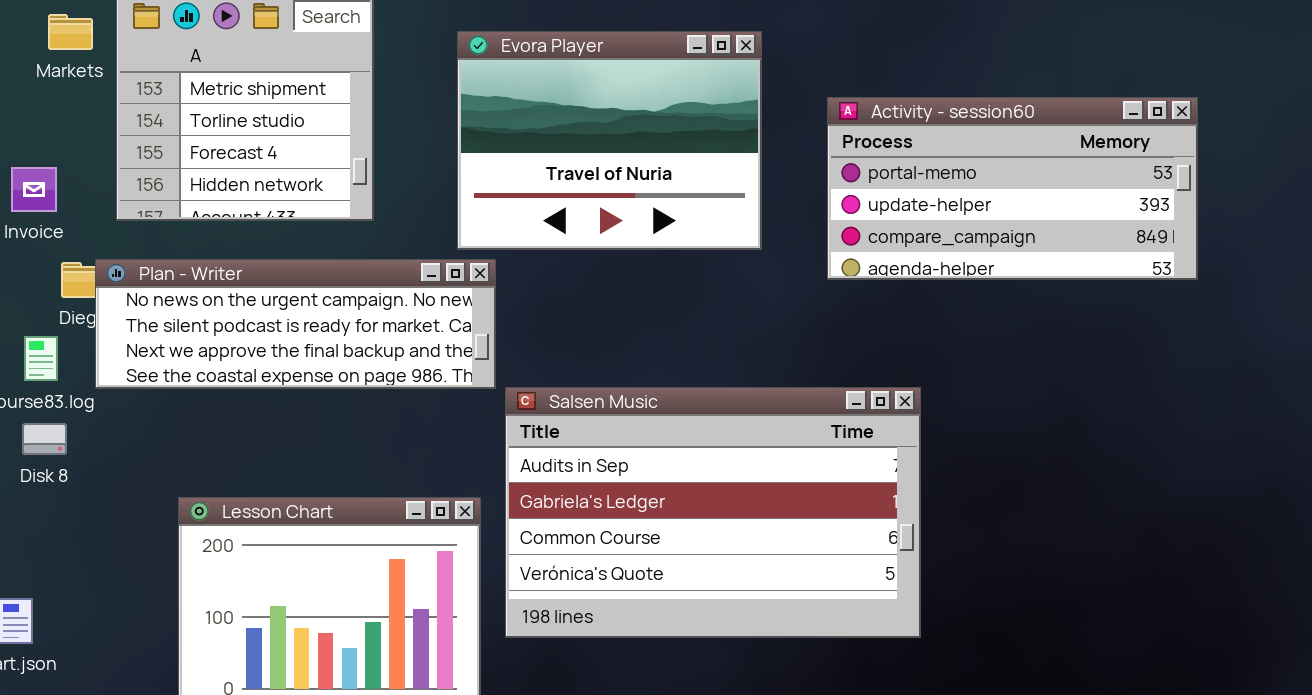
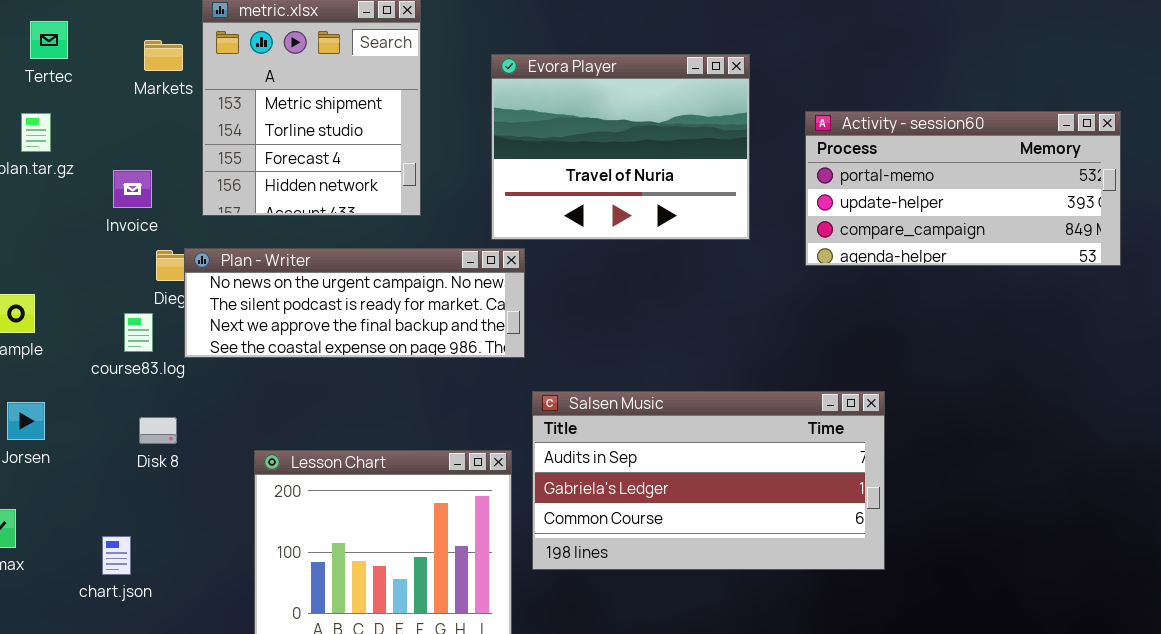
Salsen Music: [505,387,921,638] -> [532,391,885,570], resized
Disk 8: [22,423,67,455] -> [139,417,177,444], moved

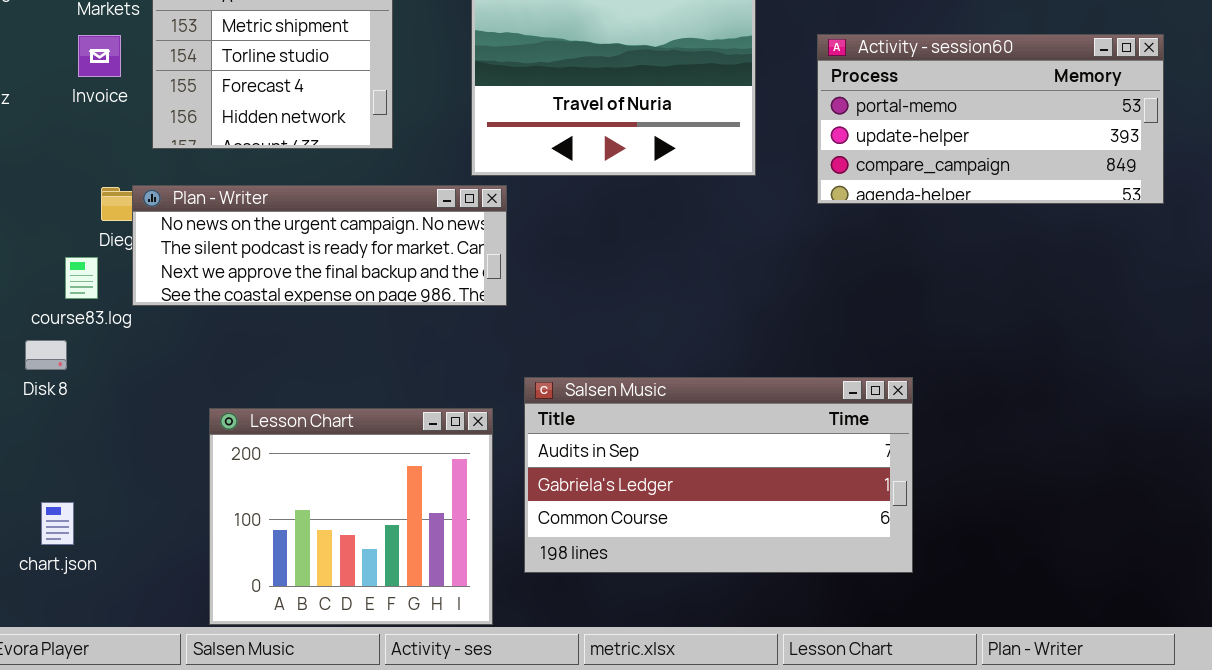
Invoice: [113,170,152,208] -> [78,35,121,77], moved
Salsen Music: [532,391,885,570] -> [524,377,913,573], moved
Disk 8: [139,417,177,444] -> [25,340,67,370], moved

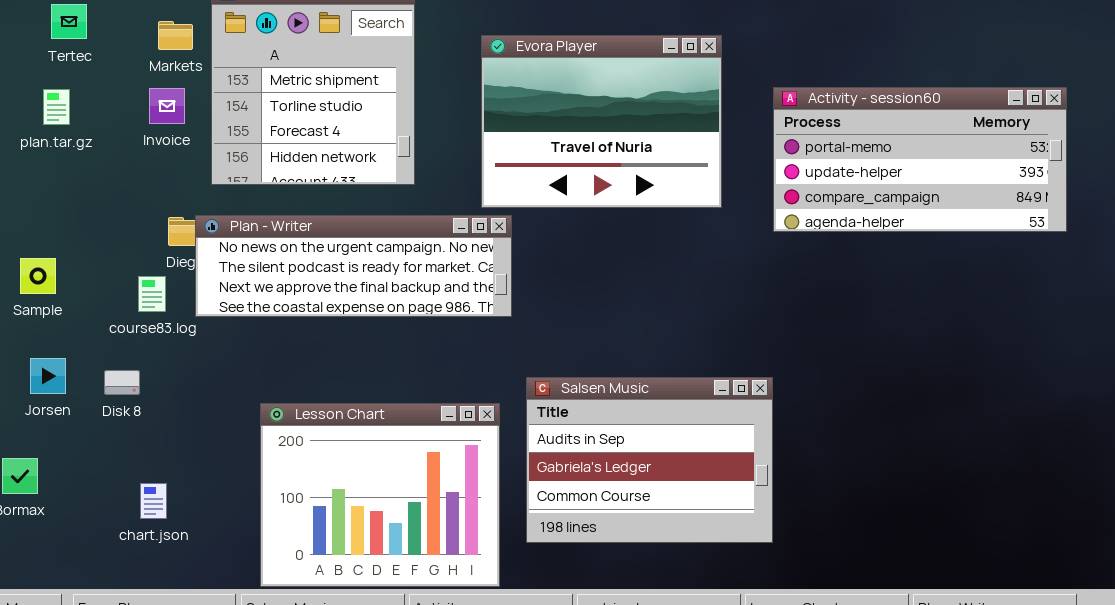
Disk 8: [25,340,67,370] -> [104,370,140,395], moved
Salsen Music: [524,377,913,573] -> [526,377,773,543], resized
chart.json: [41,502,74,545] -> [140,483,167,519], moved

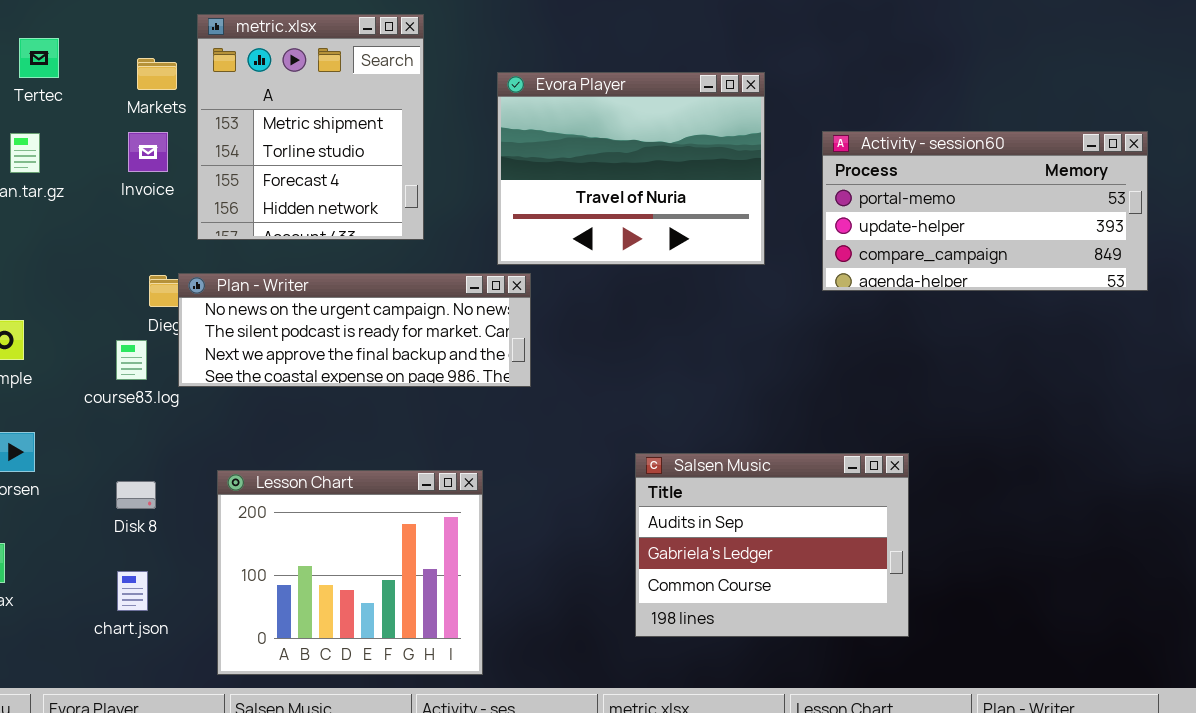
Disk 8: [104,370,140,395] -> [116,481,156,509], moved
Salsen Music: [526,377,773,543] -> [635,453,909,637], moved
Lesson Chart: [260,403,500,587] -> [217,470,483,675], moved

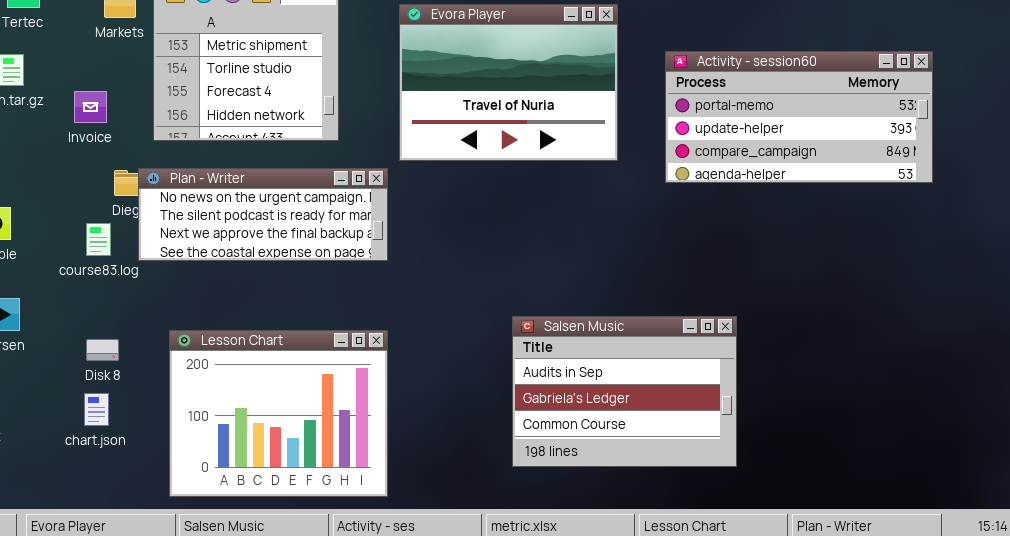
Invoice: [128,132,168,172] -> [74,91,107,123], moved
Plan - Writer: [178,273,531,387] -> [138,168,388,261], resized
chart.json: [117,571,148,611] -> [84,393,109,426], moved

